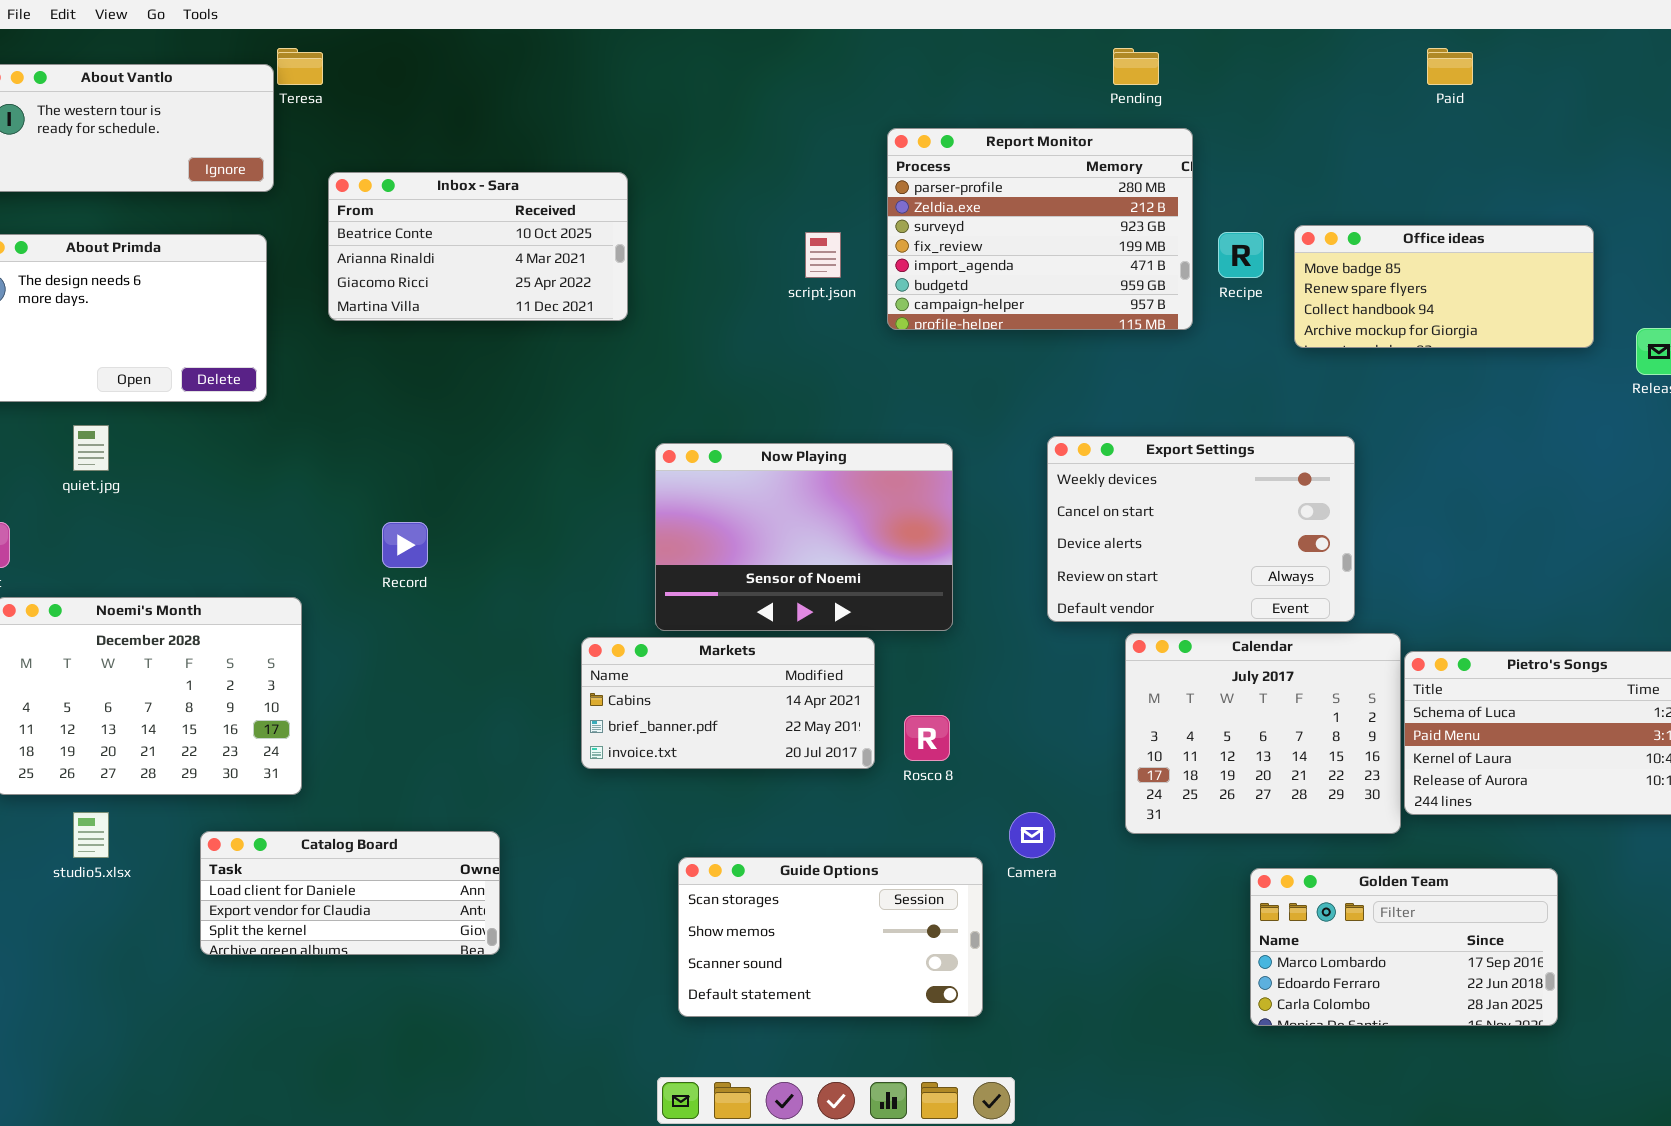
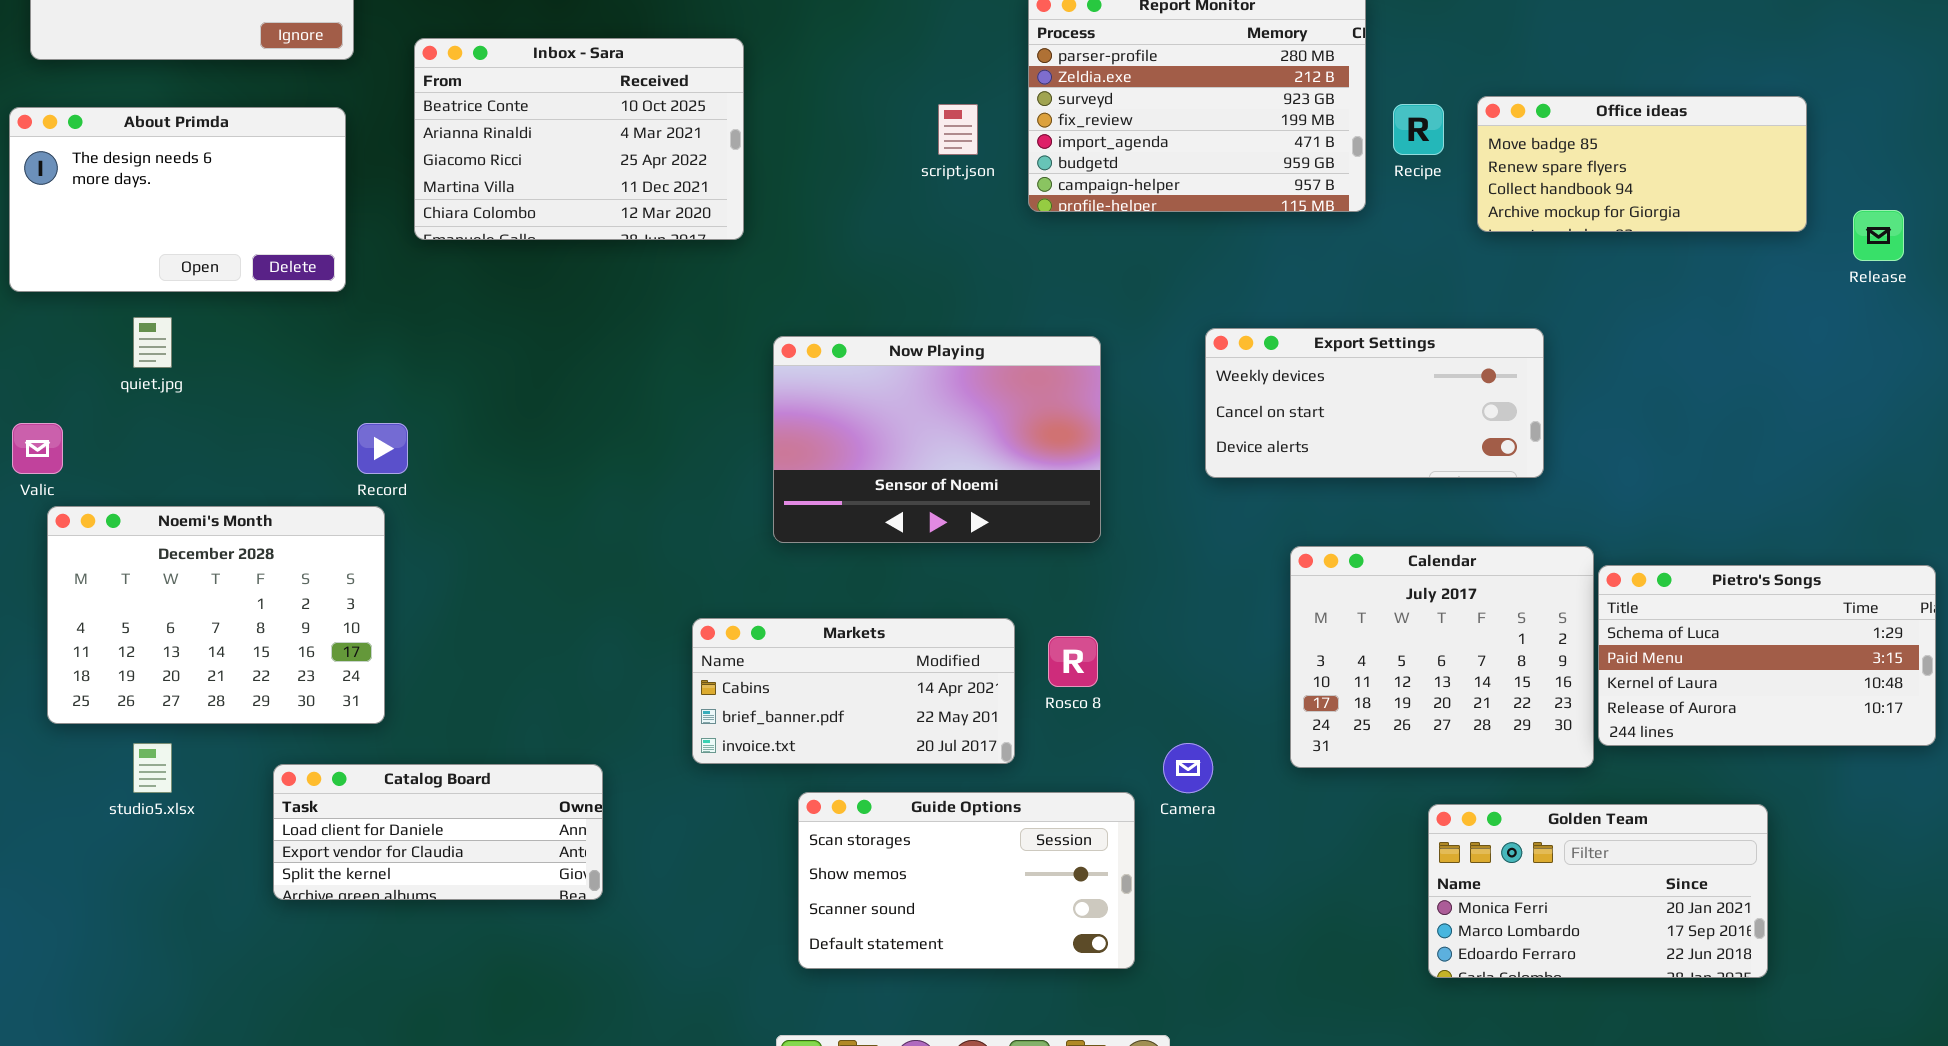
Inbox - Sara: [328,172,628,321] -> [414,38,744,240], resized
Export Settings: [1047,436,1355,622] -> [1205,328,1544,478], resized
Record: [382,522,428,568] -> [357,423,408,474], moved
Markets: [581,637,875,769] -> [692,618,1015,764], moved
Golden Team: [1250,868,1558,1026] -> [1428,804,1768,978], scrolled up 1 row

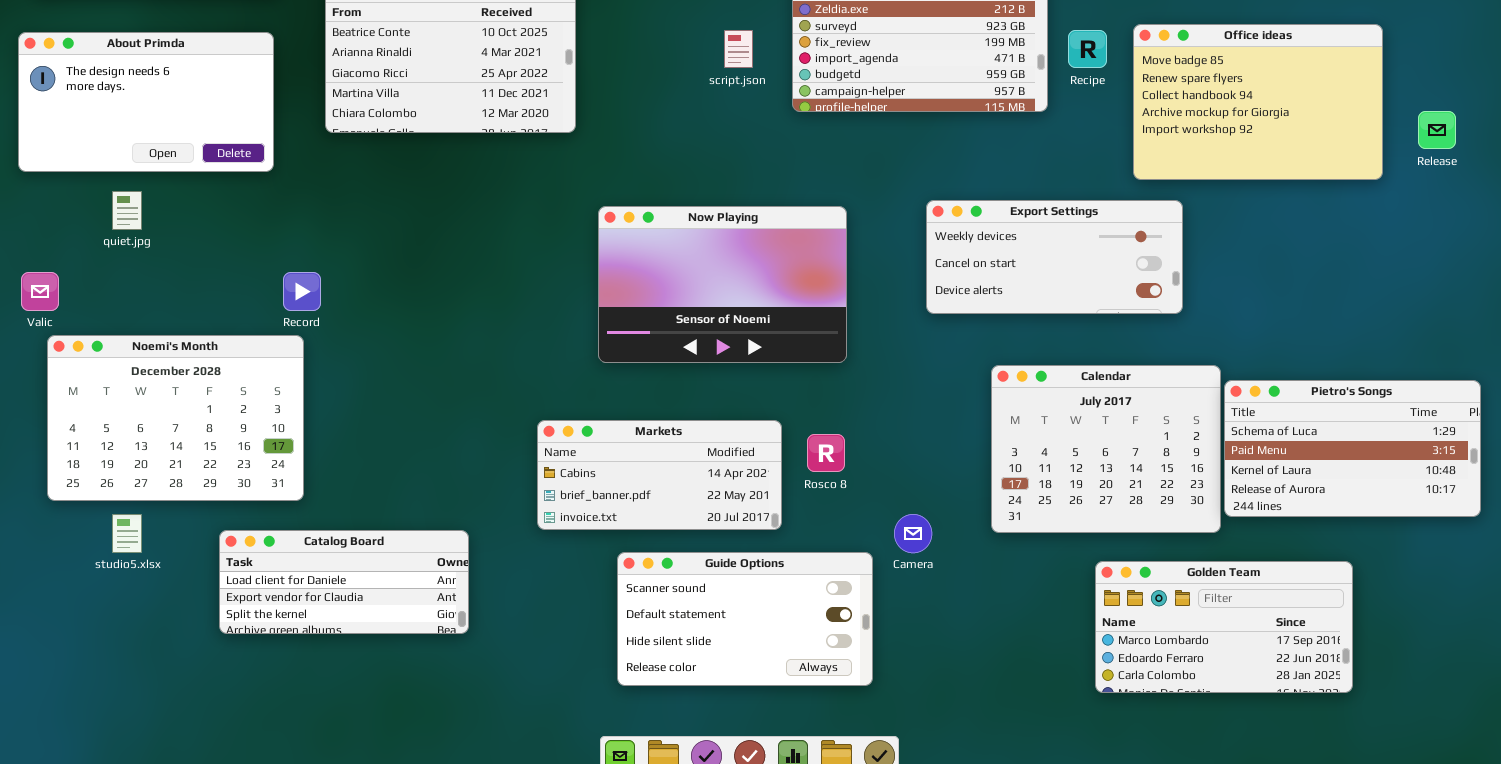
Office ideas: [1477,96,1807,232] -> [1133,24,1383,180], resized
Guide Options: [798,792,1135,969] -> [617,552,873,686], scrolled down 2 rows
Golden Team: [1428,804,1768,978] -> [1095,561,1353,693], scrolled down 1 row

